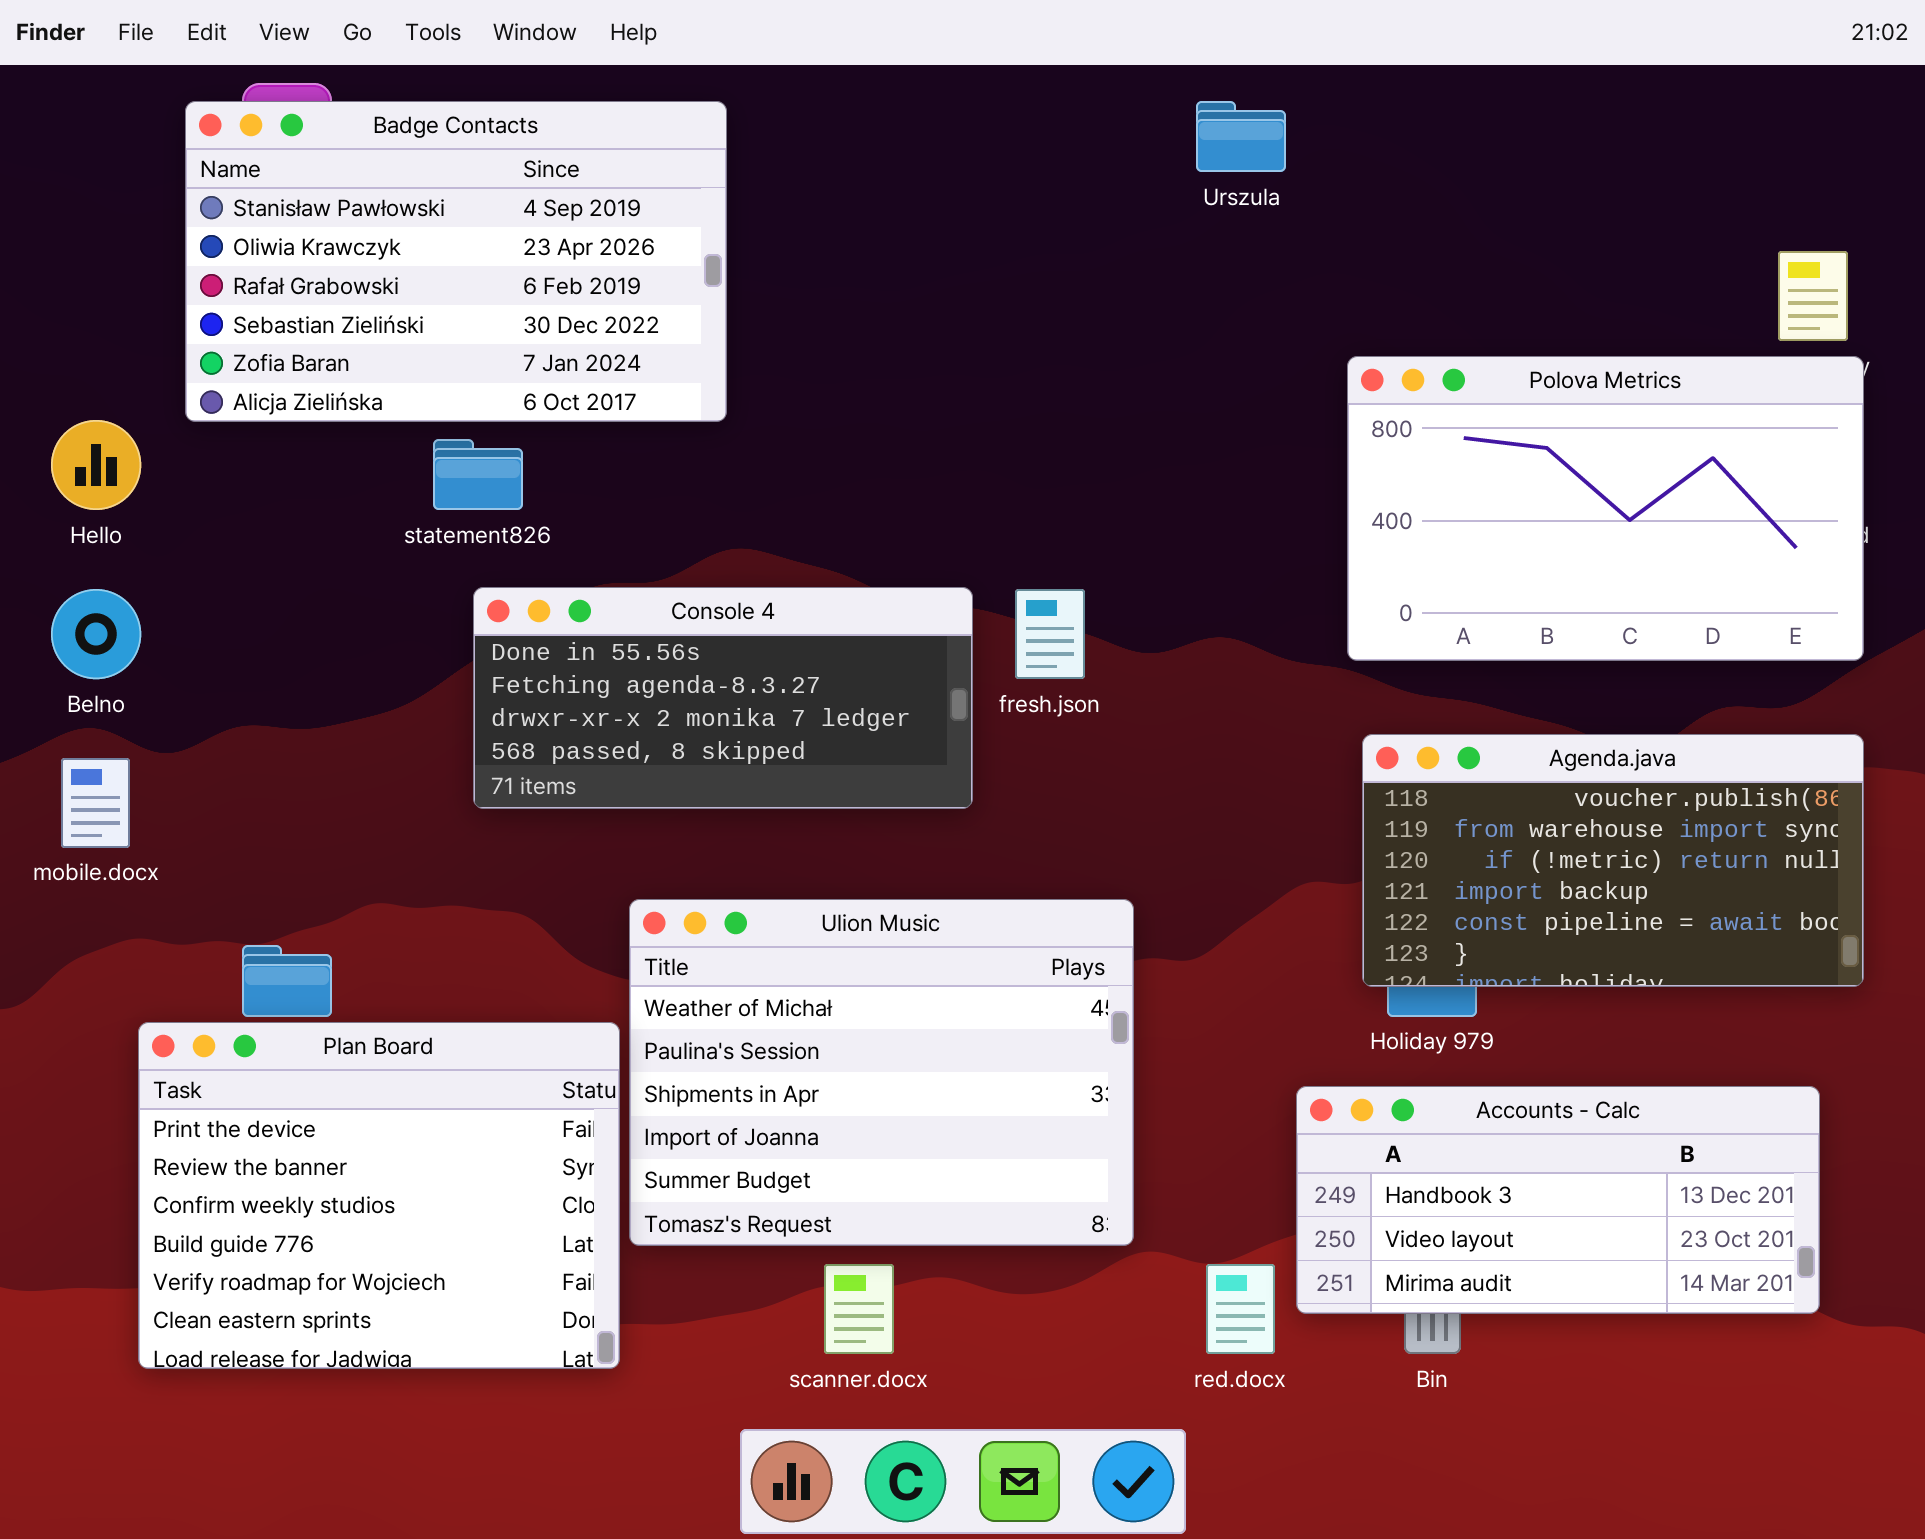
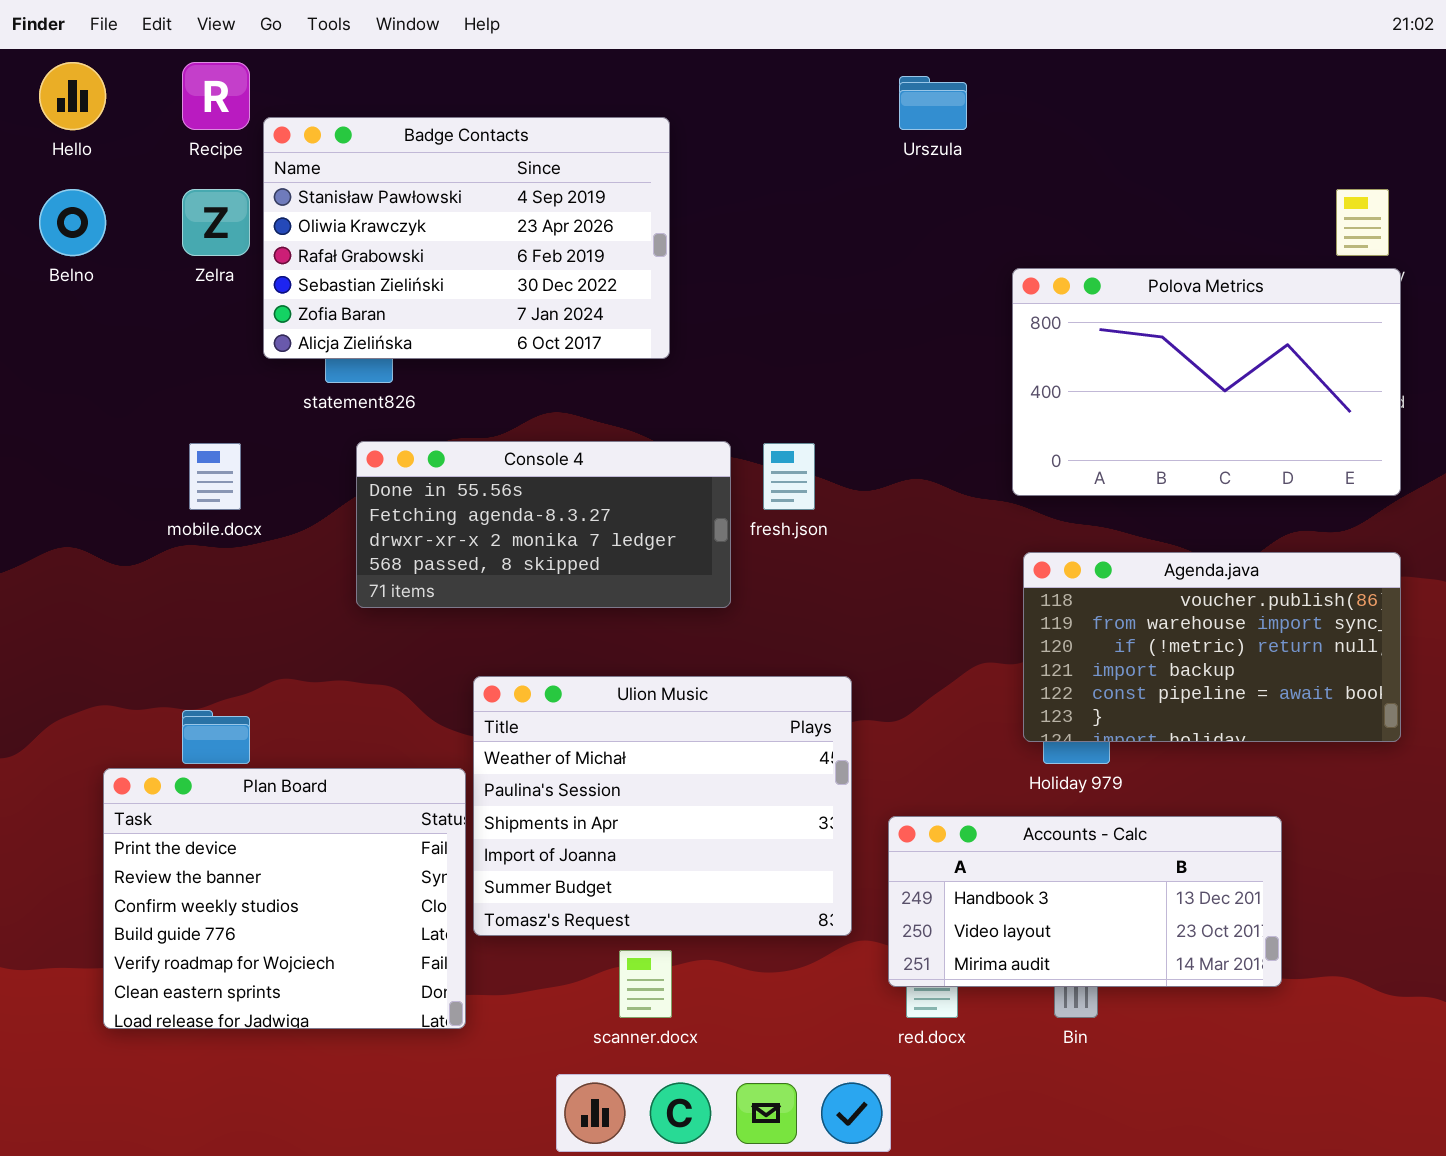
Badge Contacts: [185,101,727,422] -> [263,117,670,359], moved
Hello: [51,420,141,510] -> [39,62,106,130], moved
Belno: [51,589,141,679] -> [39,189,106,256], moved
mobile.docx: [61,758,130,848] -> [189,443,241,510], moved
Accounts - Calc: [1296,1086,1820,1314] -> [888,816,1282,987], moved

